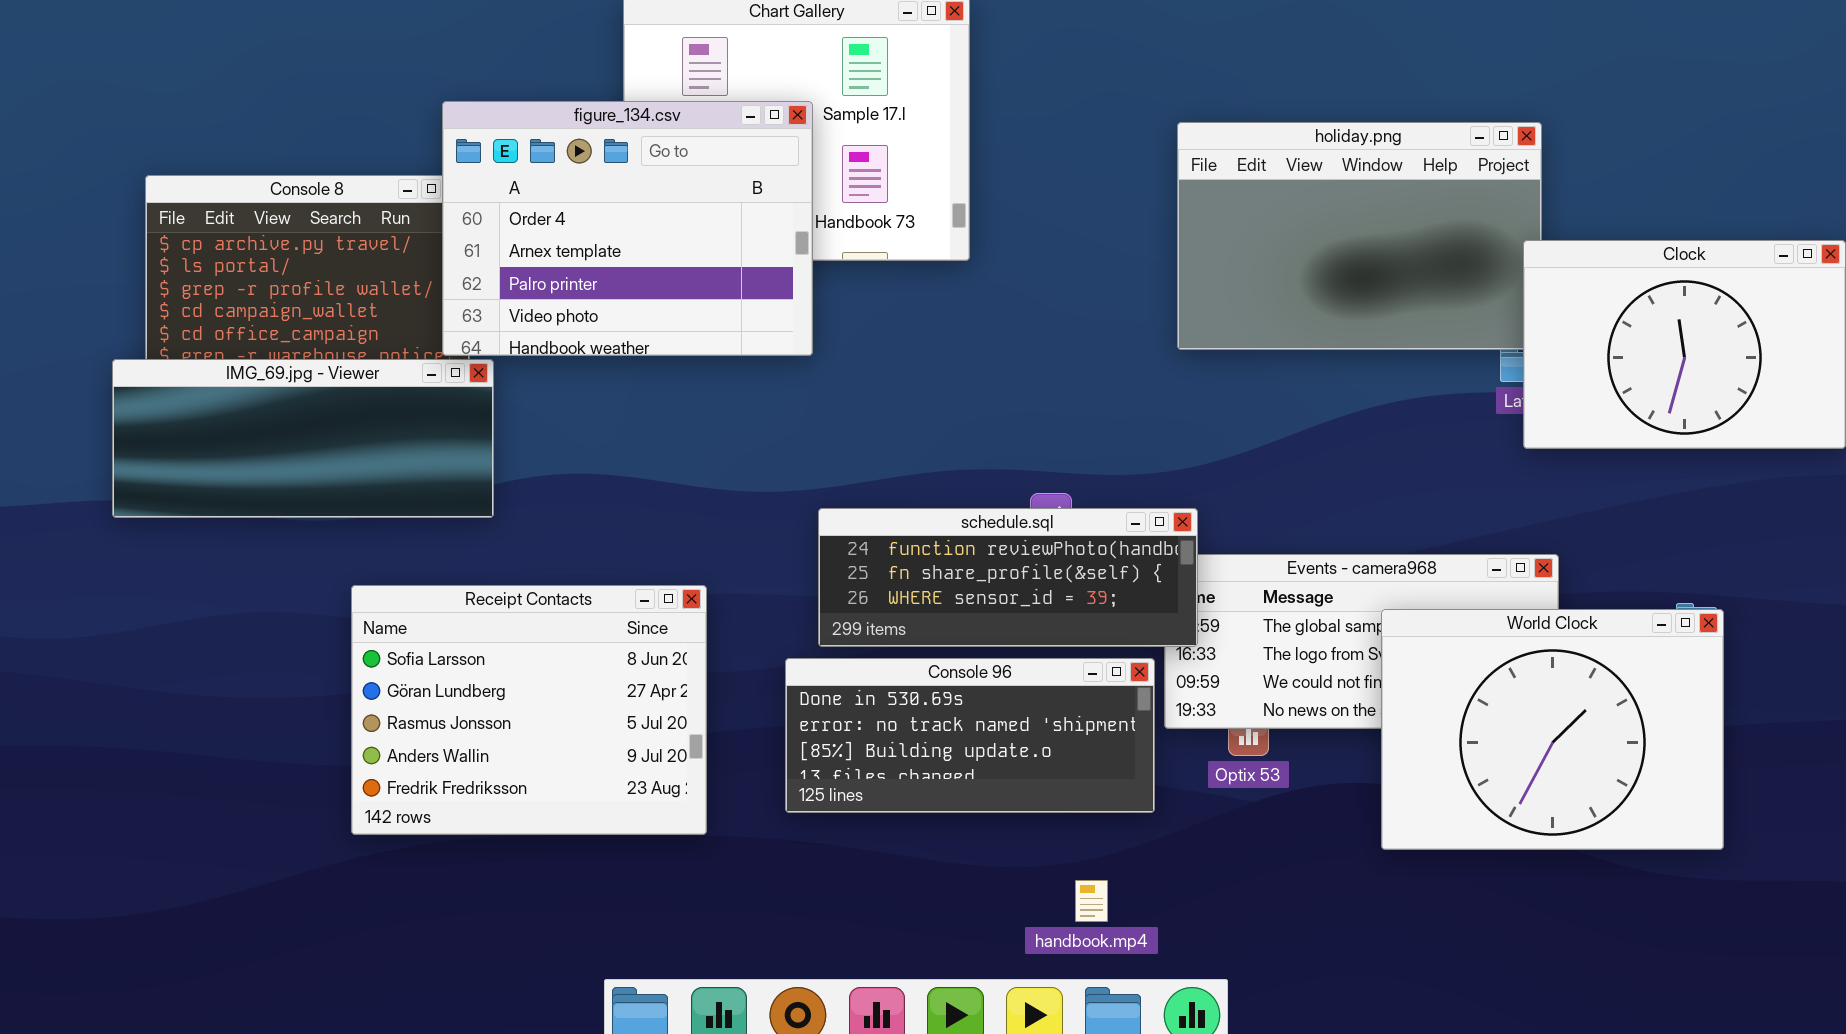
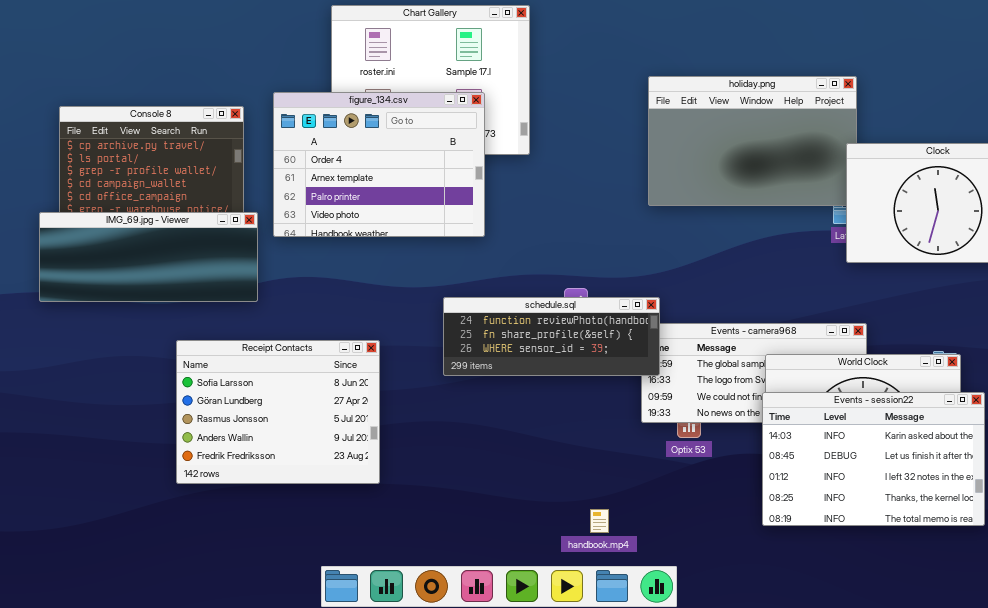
figure_134.csv: [442,101,813,356] -> [273,92,485,237], moved
Console 96: [785,658,1155,813] -> none, closed
Events - session22: none -> [762,392,985,526], opened

